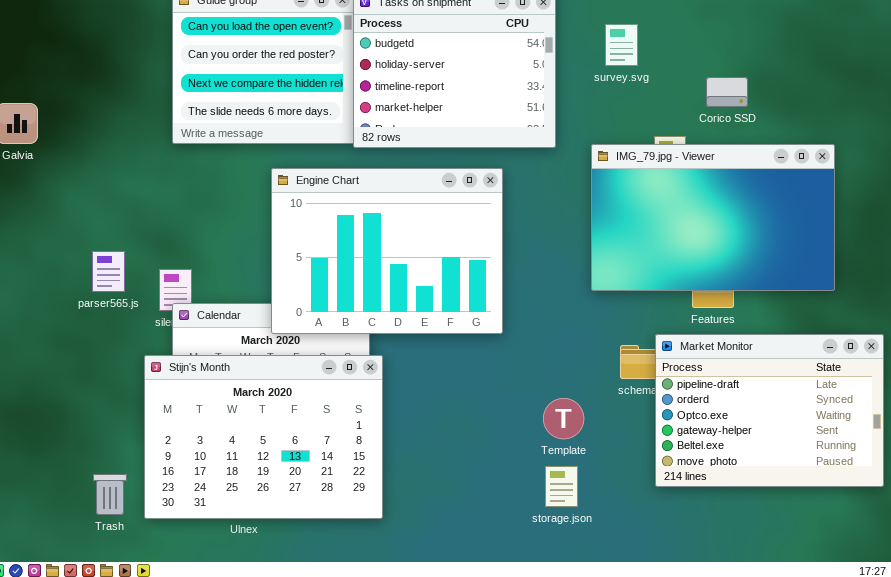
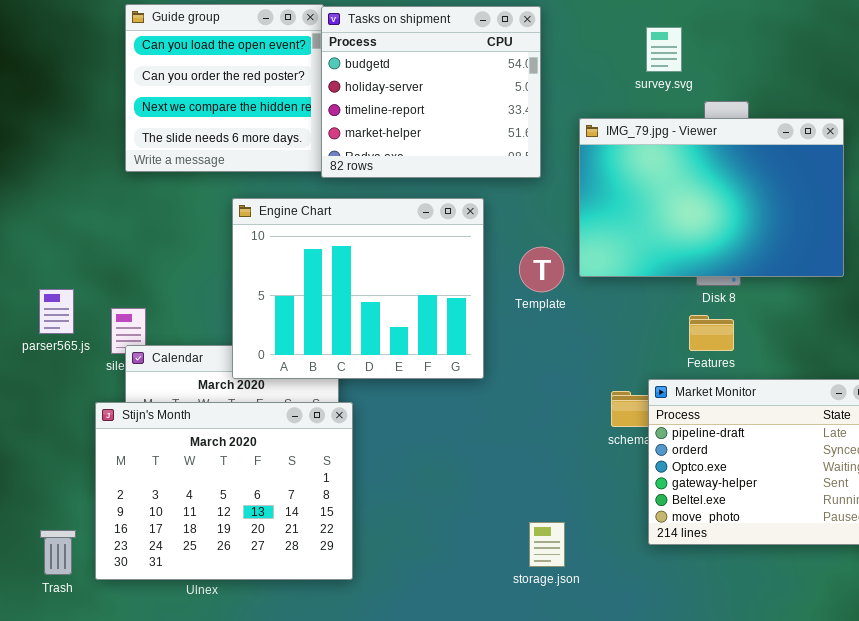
survey.svg: [605,24,638,66] -> [646,27,682,72], moved
IMG_79.jpg - Viewer: [591,144,835,291] -> [579,118,844,277], moved
Template: [543,398,584,439] -> [519,247,564,292], moved

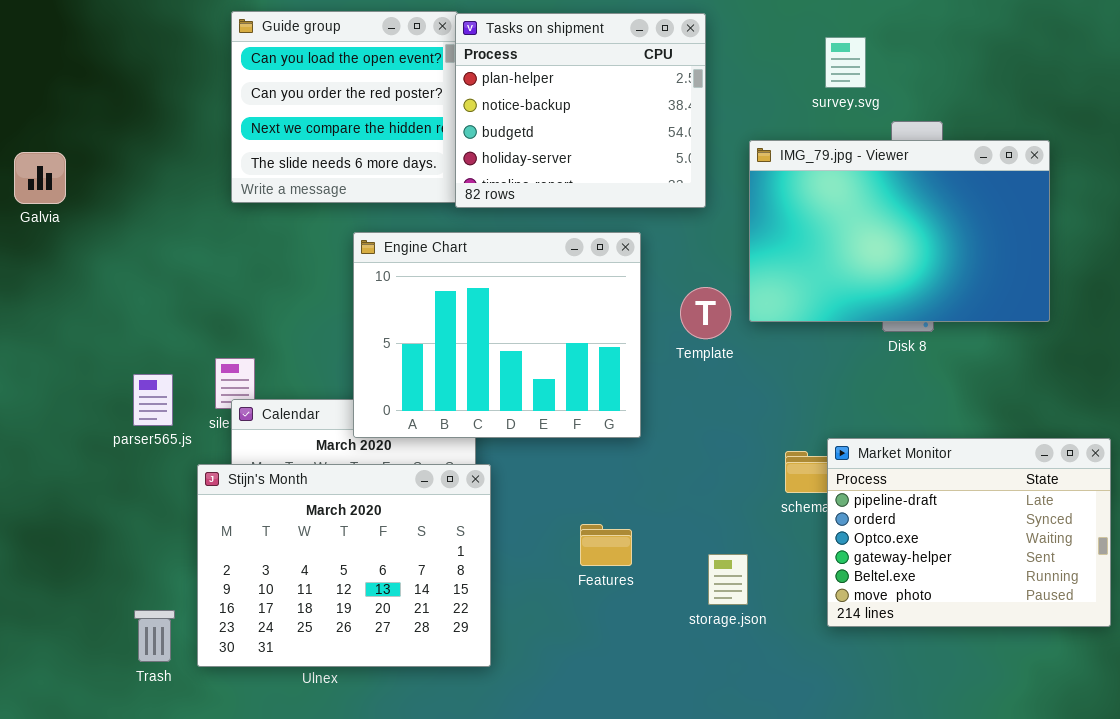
Tasks on shipment: [321,6,541,178] -> [455,13,706,208], scrolled up 2 rows
parser565.js: [39,289,74,334] -> [133,374,173,426], moved
Features: [689,315,734,351] -> [580,524,632,566], moved
storage.json: [529,522,565,567] -> [708,554,748,605], moved

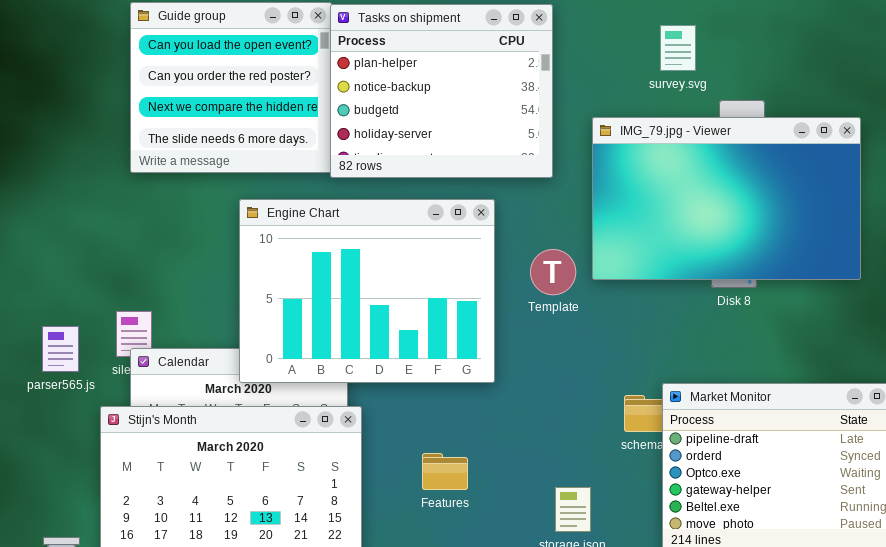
Features: [580,524,632,566] -> [422,453,468,490], moved

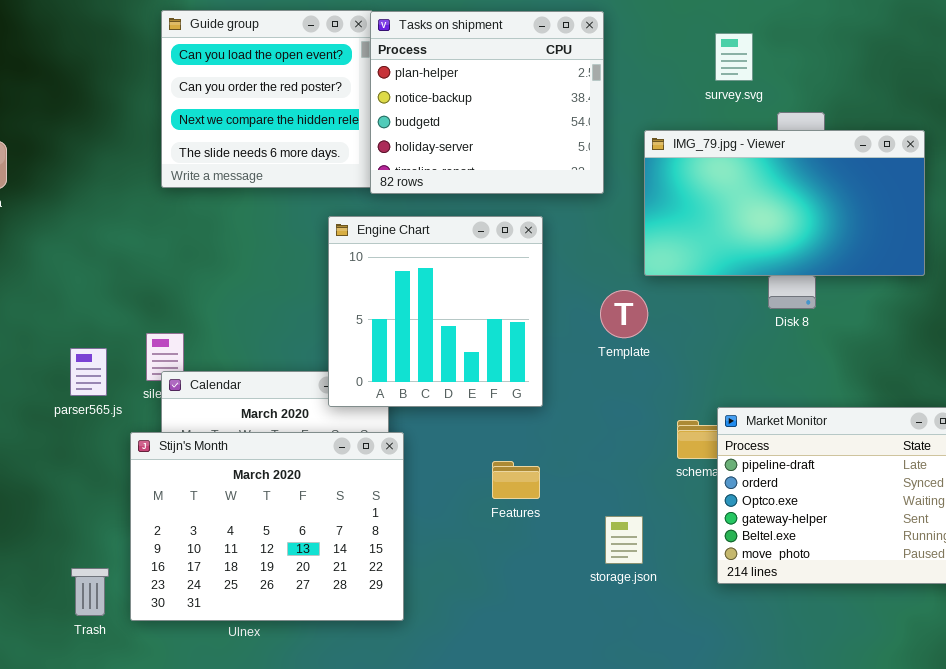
IMG_79.jpg - Viewer: [592,117,861,280] -> [644,130,925,276], resized
Engine Chart: [239,199,495,383] -> [328,216,543,407], resized
Template: [530,249,576,295] -> [600,290,648,338], moved
Features: [422,453,468,490] -> [492,461,540,499], moved

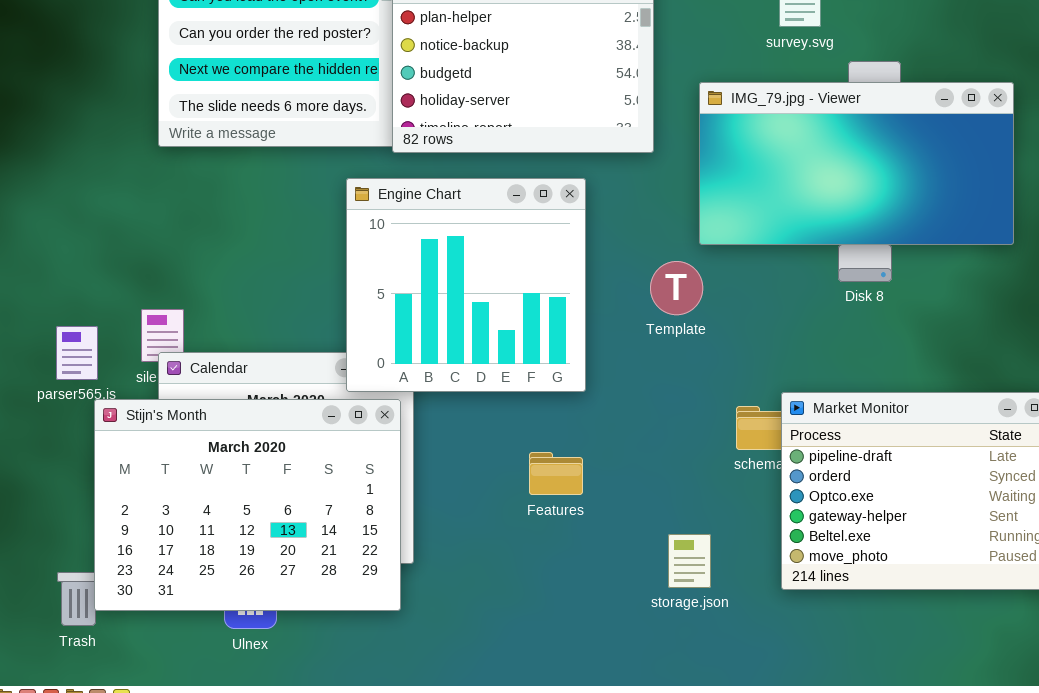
Stijn's Month: [130,432,404,621] -> [94,399,401,611], moved
storage.json: [605,516,643,564] -> [668,534,711,588], moved

